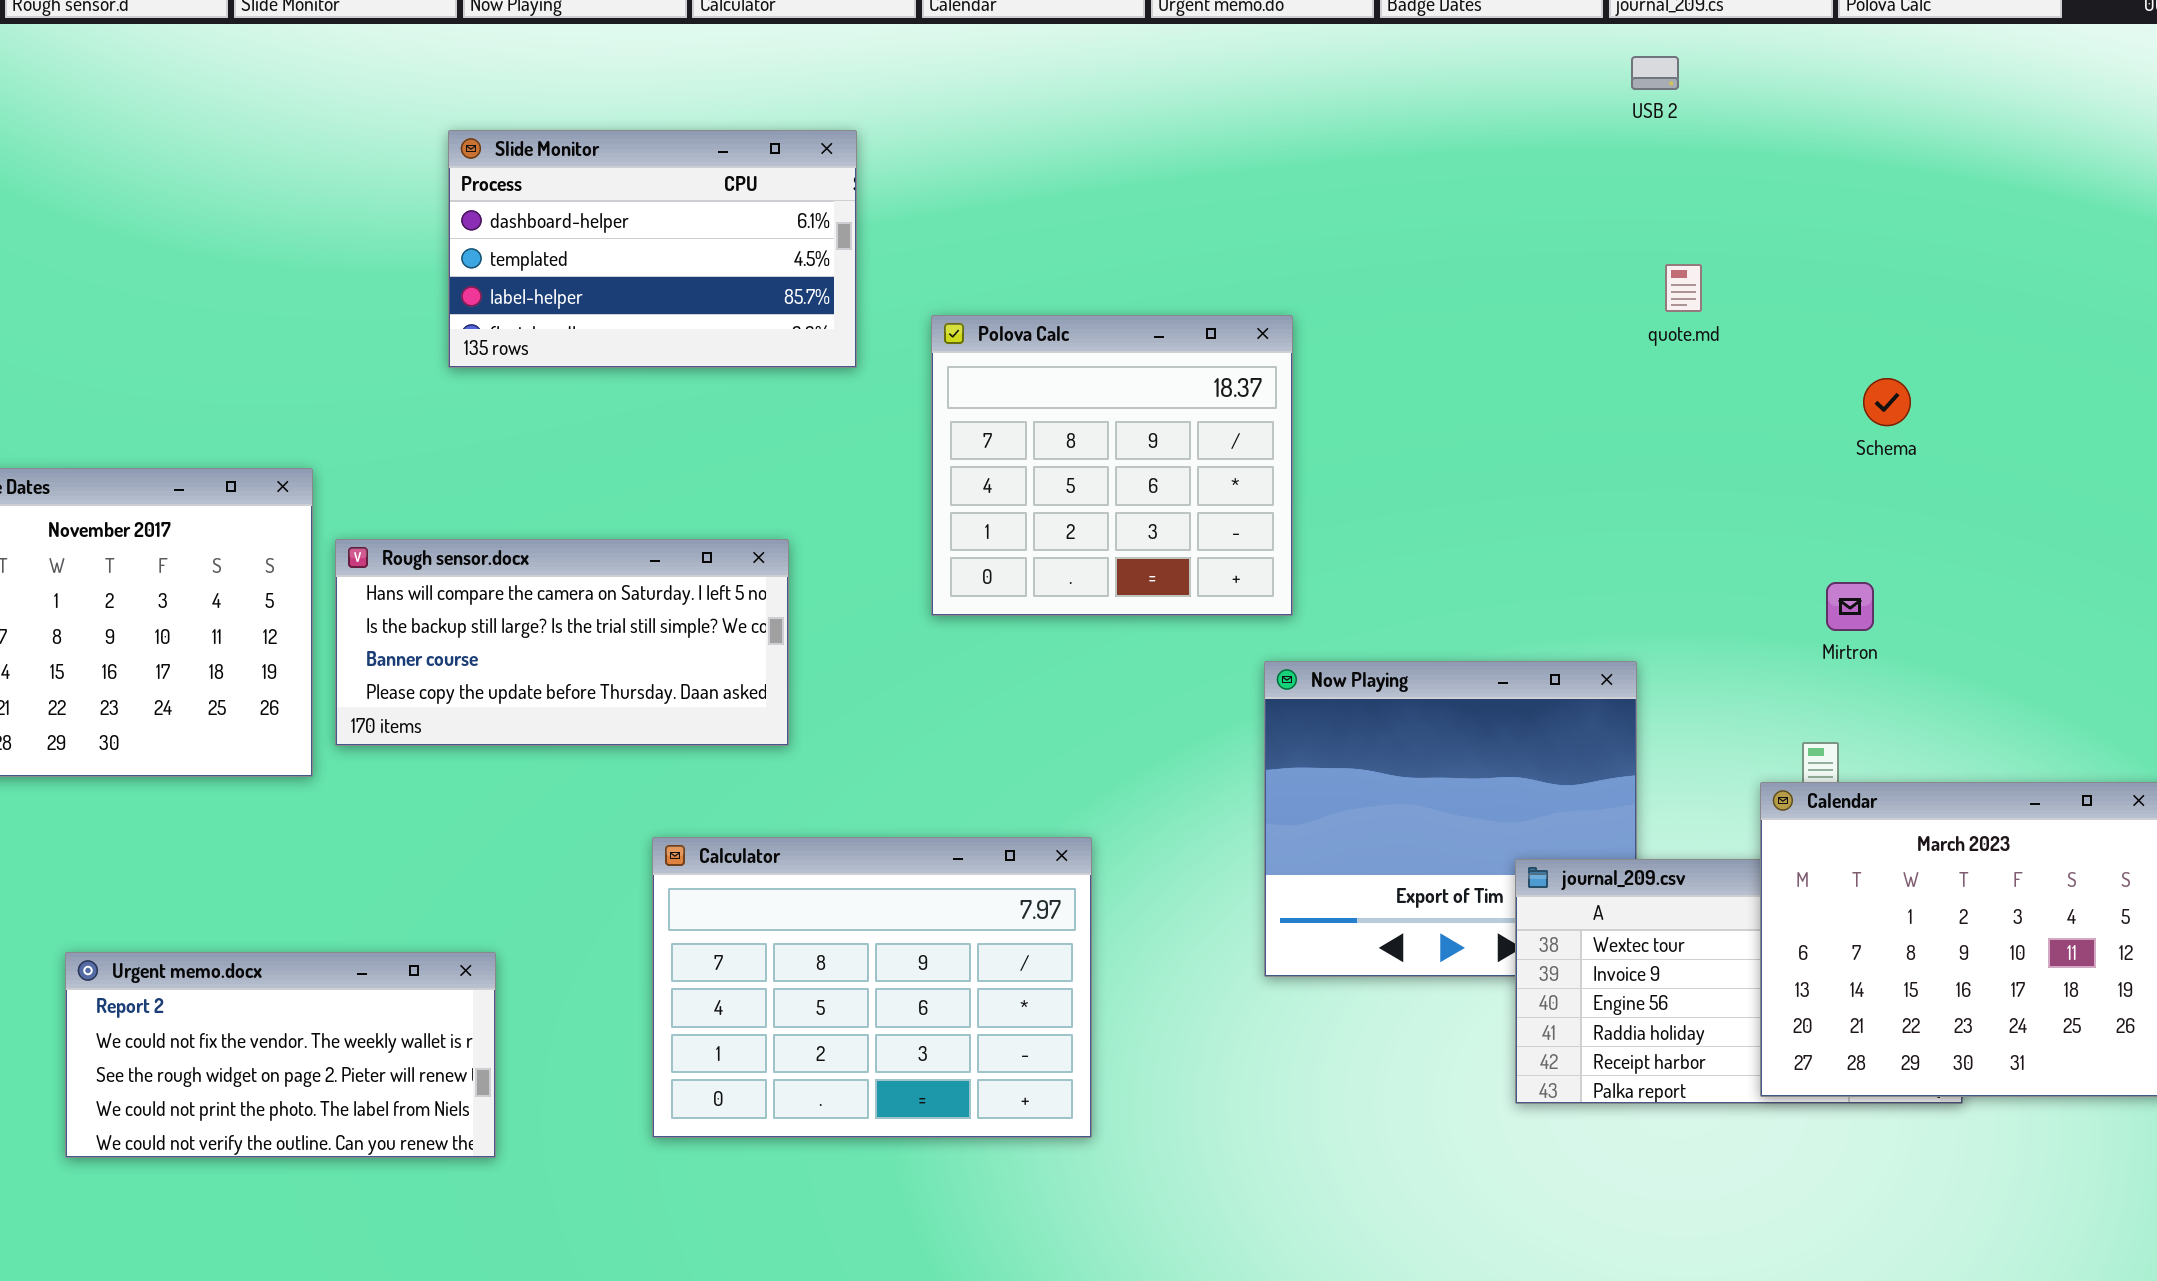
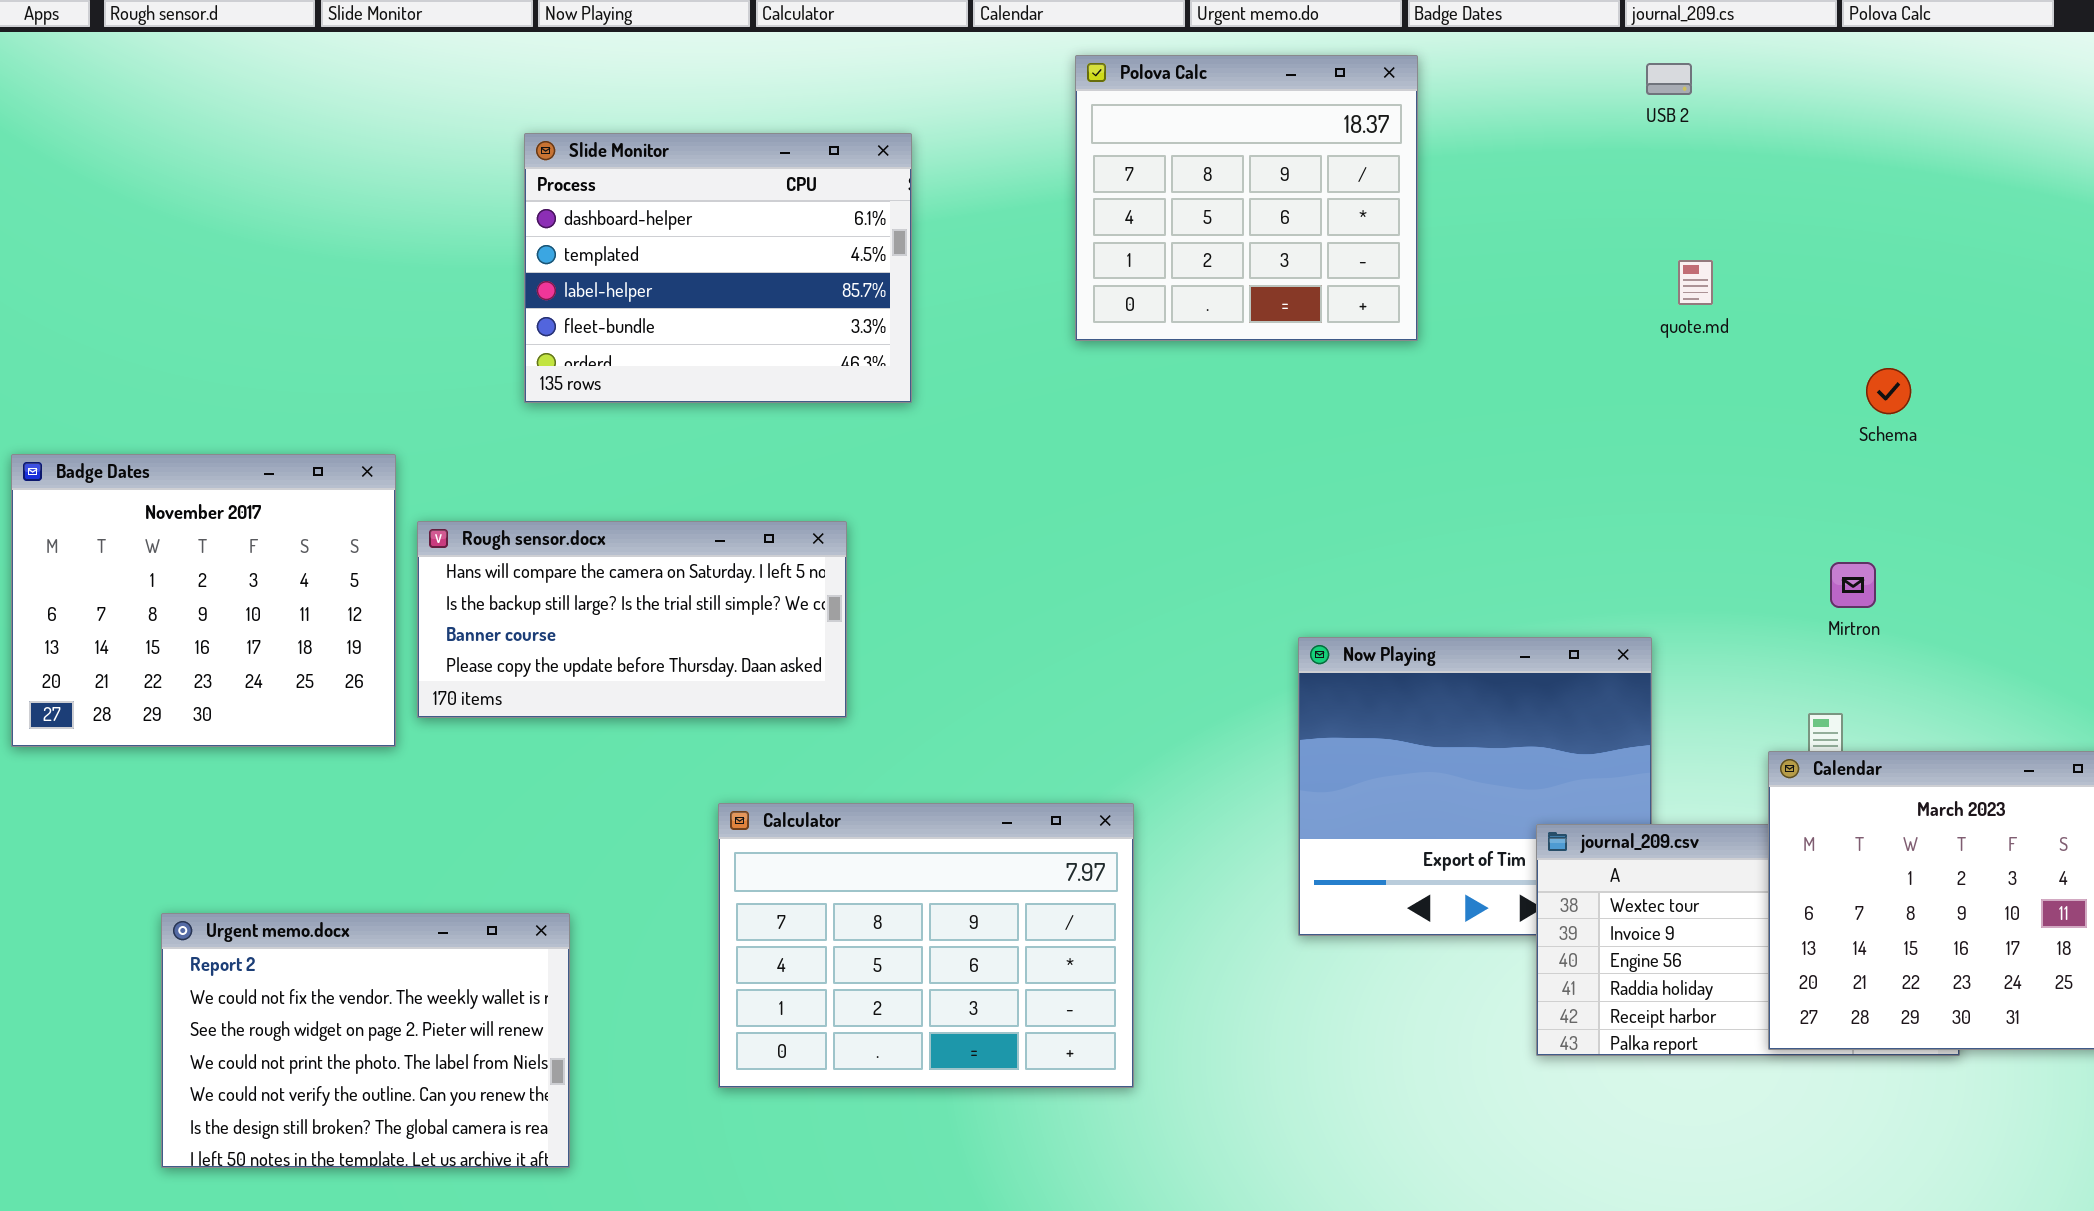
Slide Monitor: [448,130,857,368] -> [524,133,912,403], resized
Polova Calc: [931,315,1293,616] -> [1075,55,1418,341], moved
Urgent memo.docx: [65,952,496,1158] -> [161,913,570,1168], resized

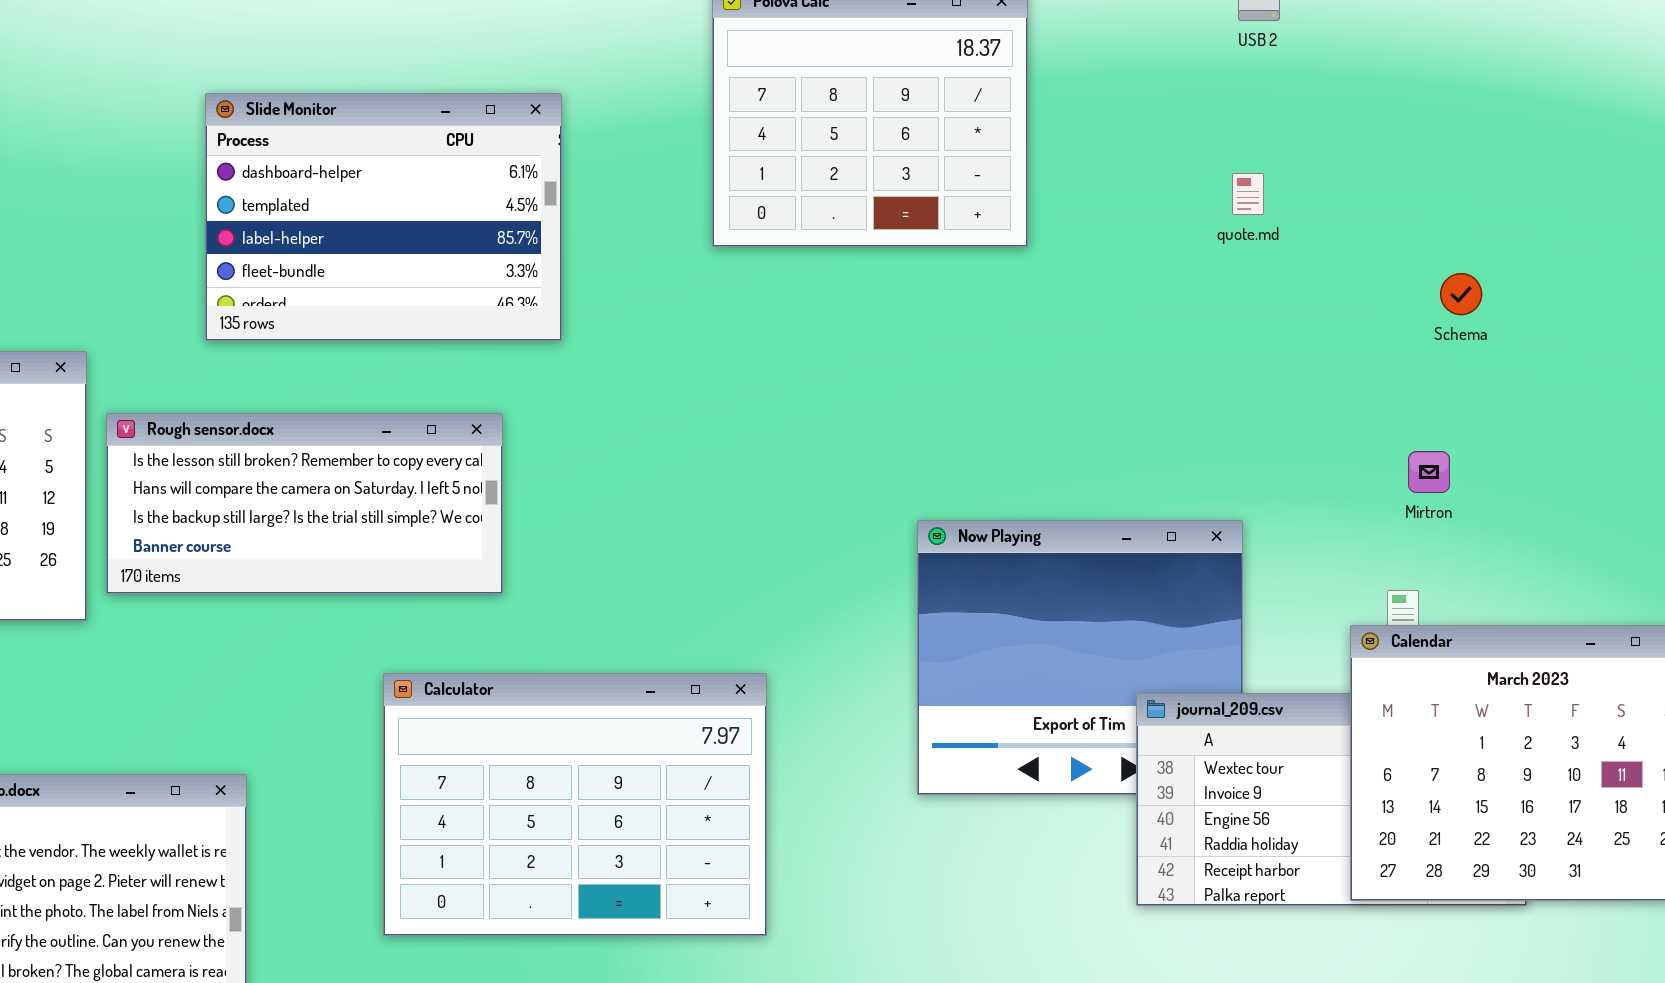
Slide Monitor: [524,133,912,403] -> [205,93,562,341], moved
quote.md: [1678,260,1713,305] -> [1232,173,1264,215], moved
Rough sensor.docx: [417,521,847,718] -> [106,413,503,594], scrolled up 1 row

